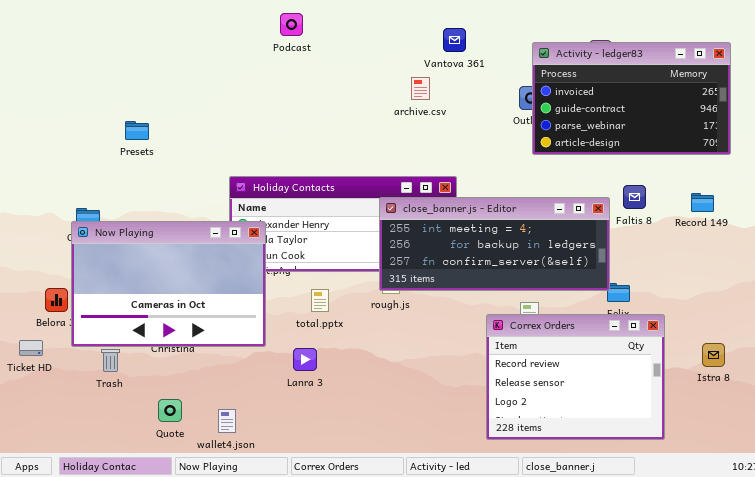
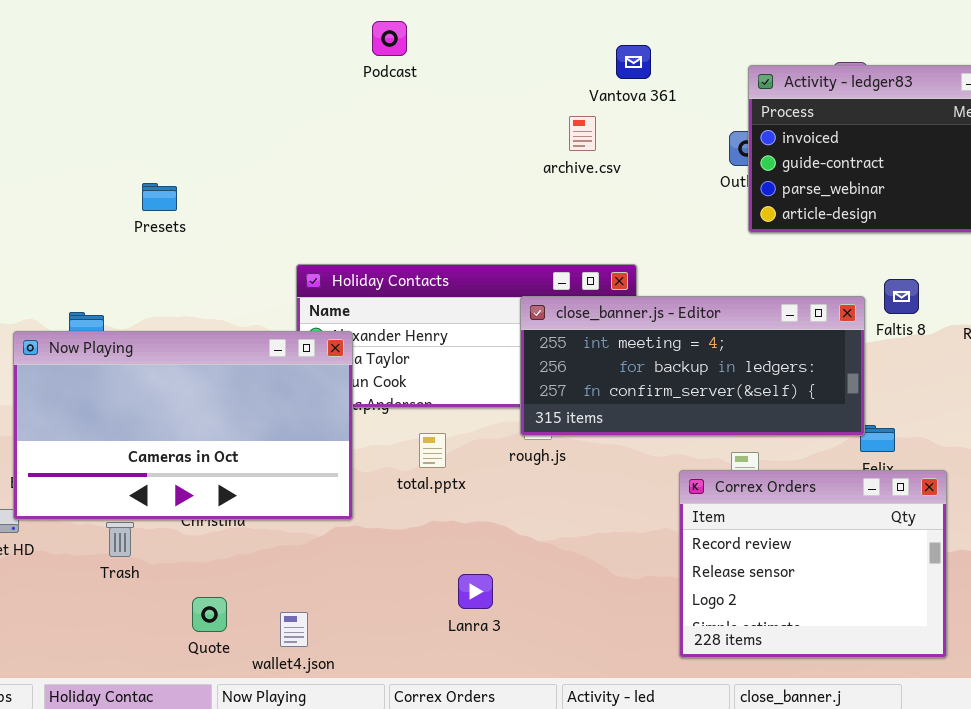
Now Playing: [71,221,266,347] -> [13,331,353,520], resized
Lanra 3: [293,348,317,371] -> [458,574,493,609], moved

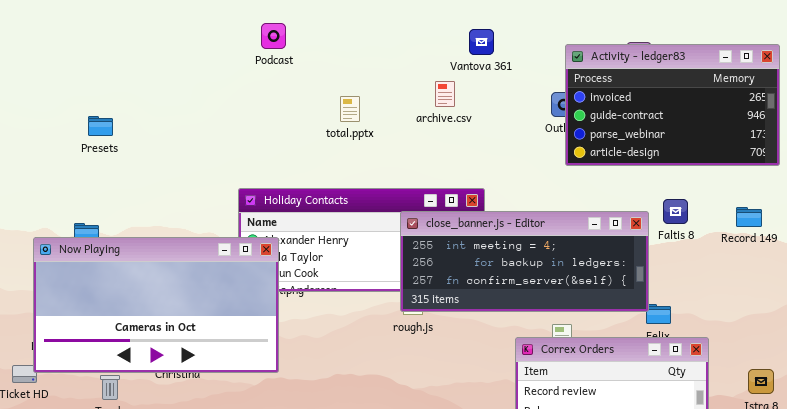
Podcast: [372,21,407,56] -> [261,23,286,49], moved
Presets: [142,183,177,211] -> [88,116,113,136], moved
total.pptx: [419,433,446,468] -> [340,96,360,122], moved

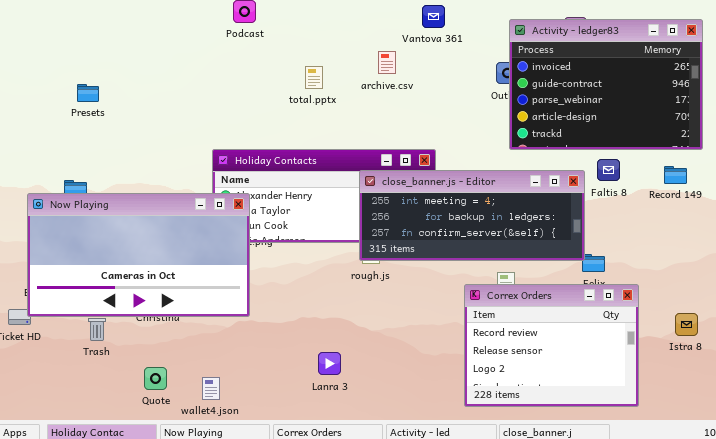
Activity - ledger83: [565,44,780,166] -> [509,19,703,150], resized
archive.csv: [435,81,455,107] -> [378,51,396,74], moved

